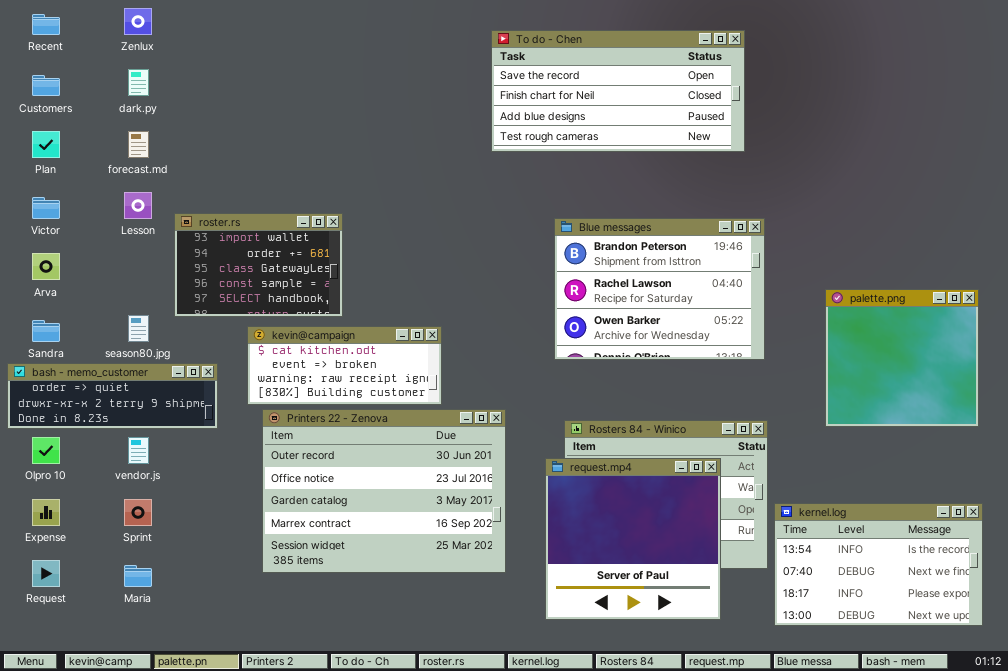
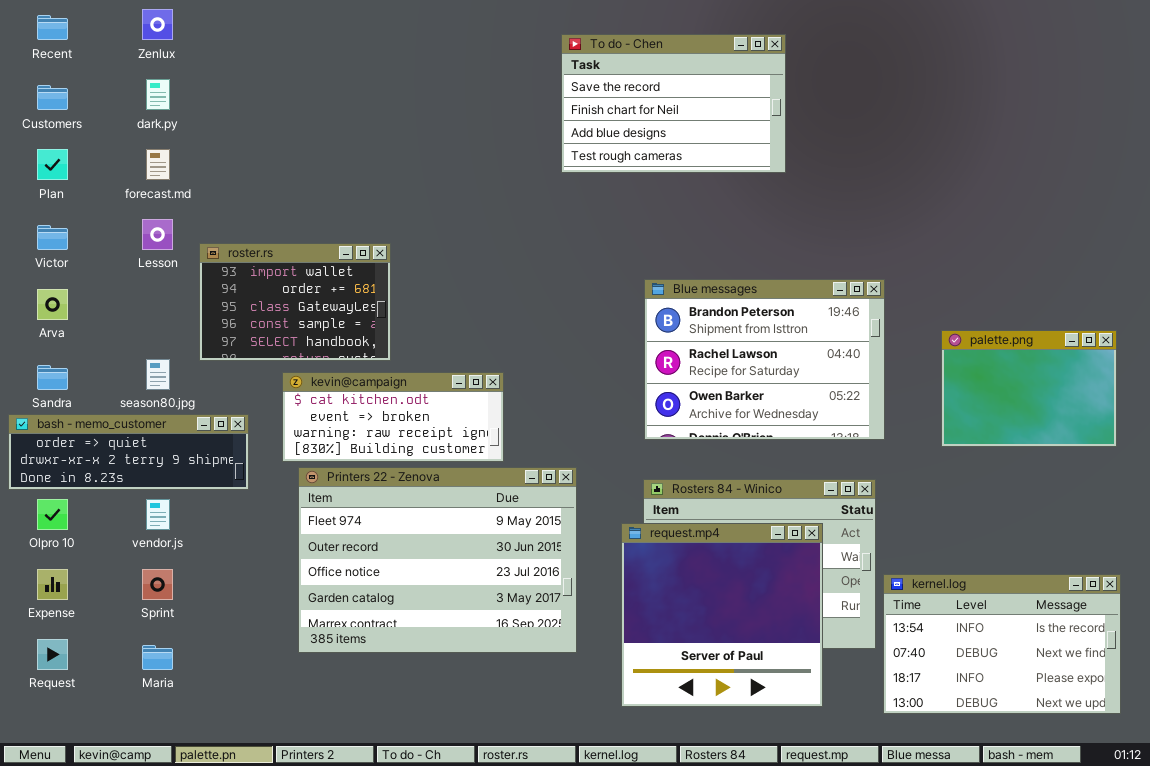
To do - Chen: [491,30,745,152] -> [561,34,786,173], resized
Blue messages: [554,218,765,360] -> [644,279,885,440], moved
palette.png: [825,289,979,427] -> [941,330,1117,447], resized
Printers 22 - Zenova: [262,409,506,573] -> [298,467,577,653], scrolled up 1 row

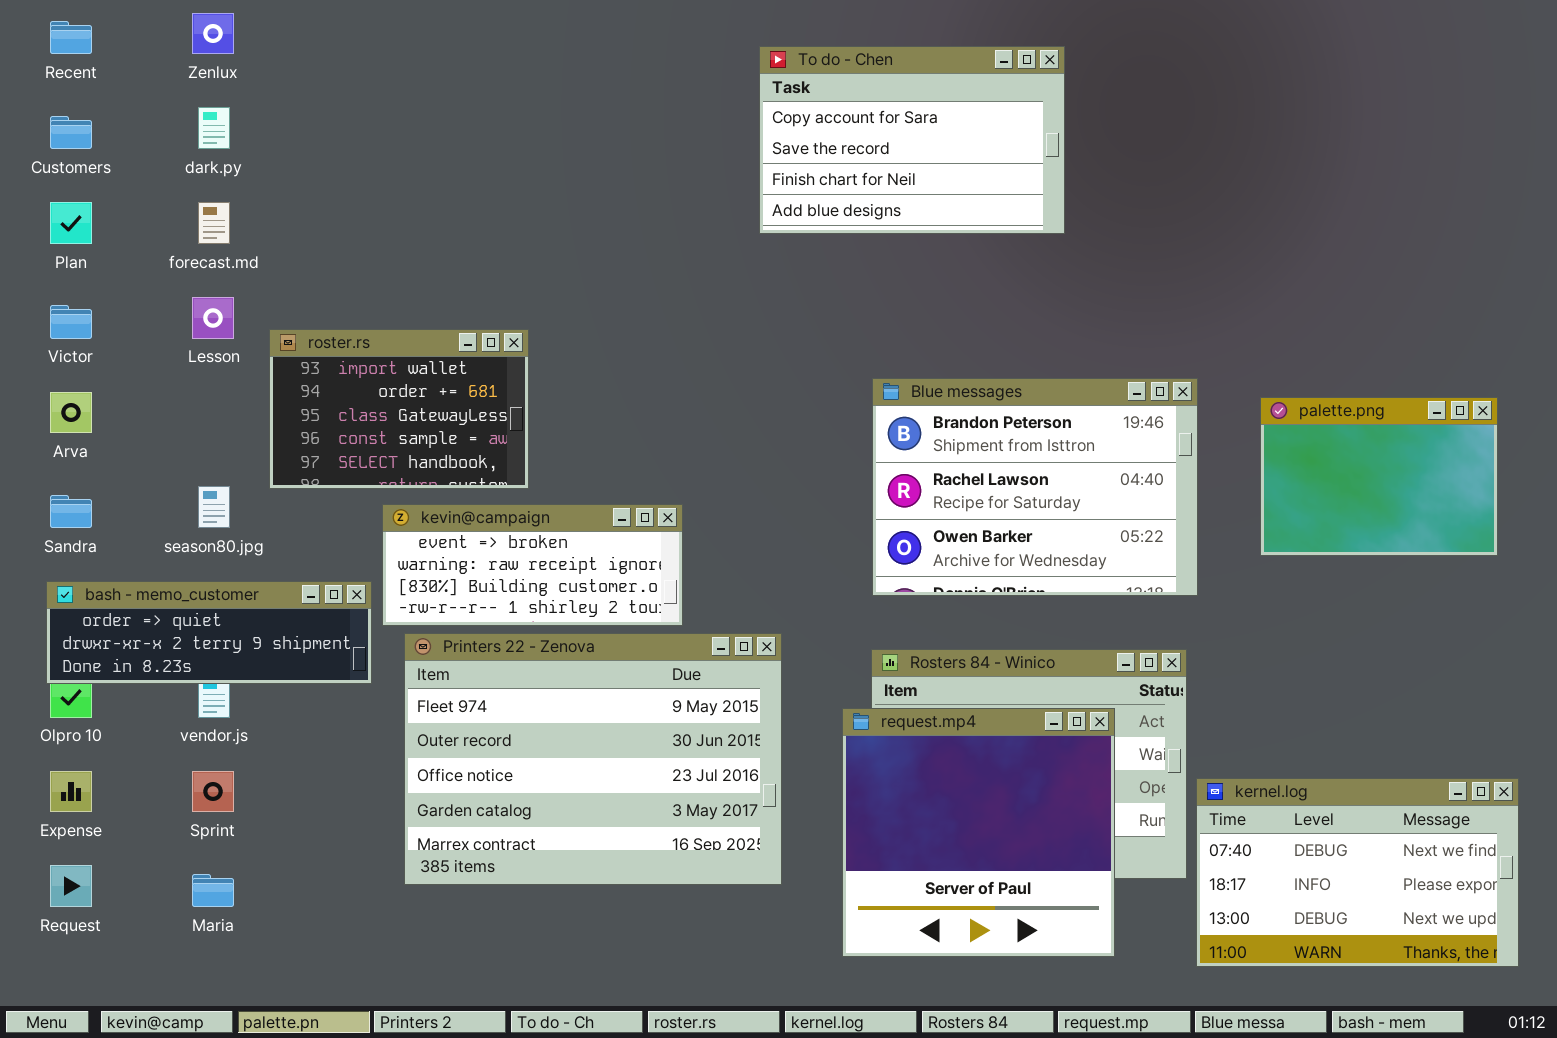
To do - Chen: [561,34,786,173] -> [759,46,1065,234], scrolled up 1 row
palette.png: [941,330,1117,447] -> [1260,397,1498,556], moved
kevin@campaign: [282,372,504,462] -> [382,504,683,626], scrolled down 1 row
bash - memo_customer: [8,414,249,490] -> [46,581,372,684], moved
kernel.log: [883,574,1121,714] -> [1196,778,1519,967], scrolled down 1 row

